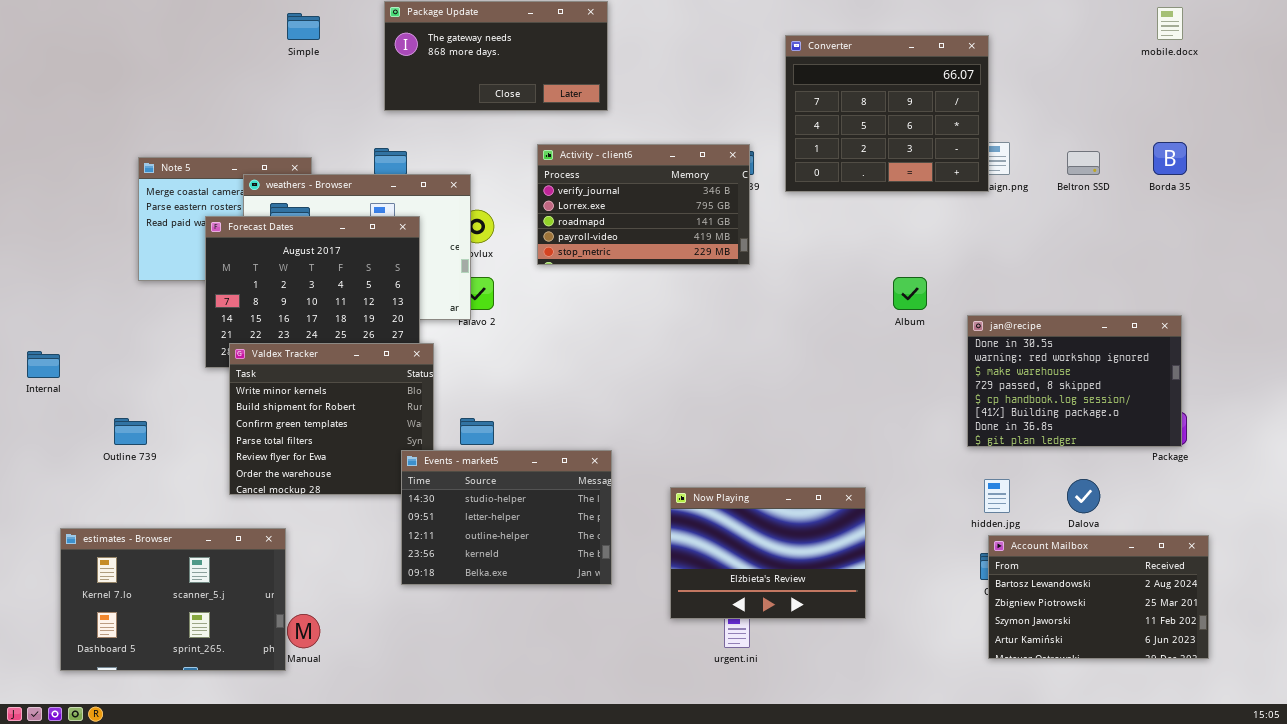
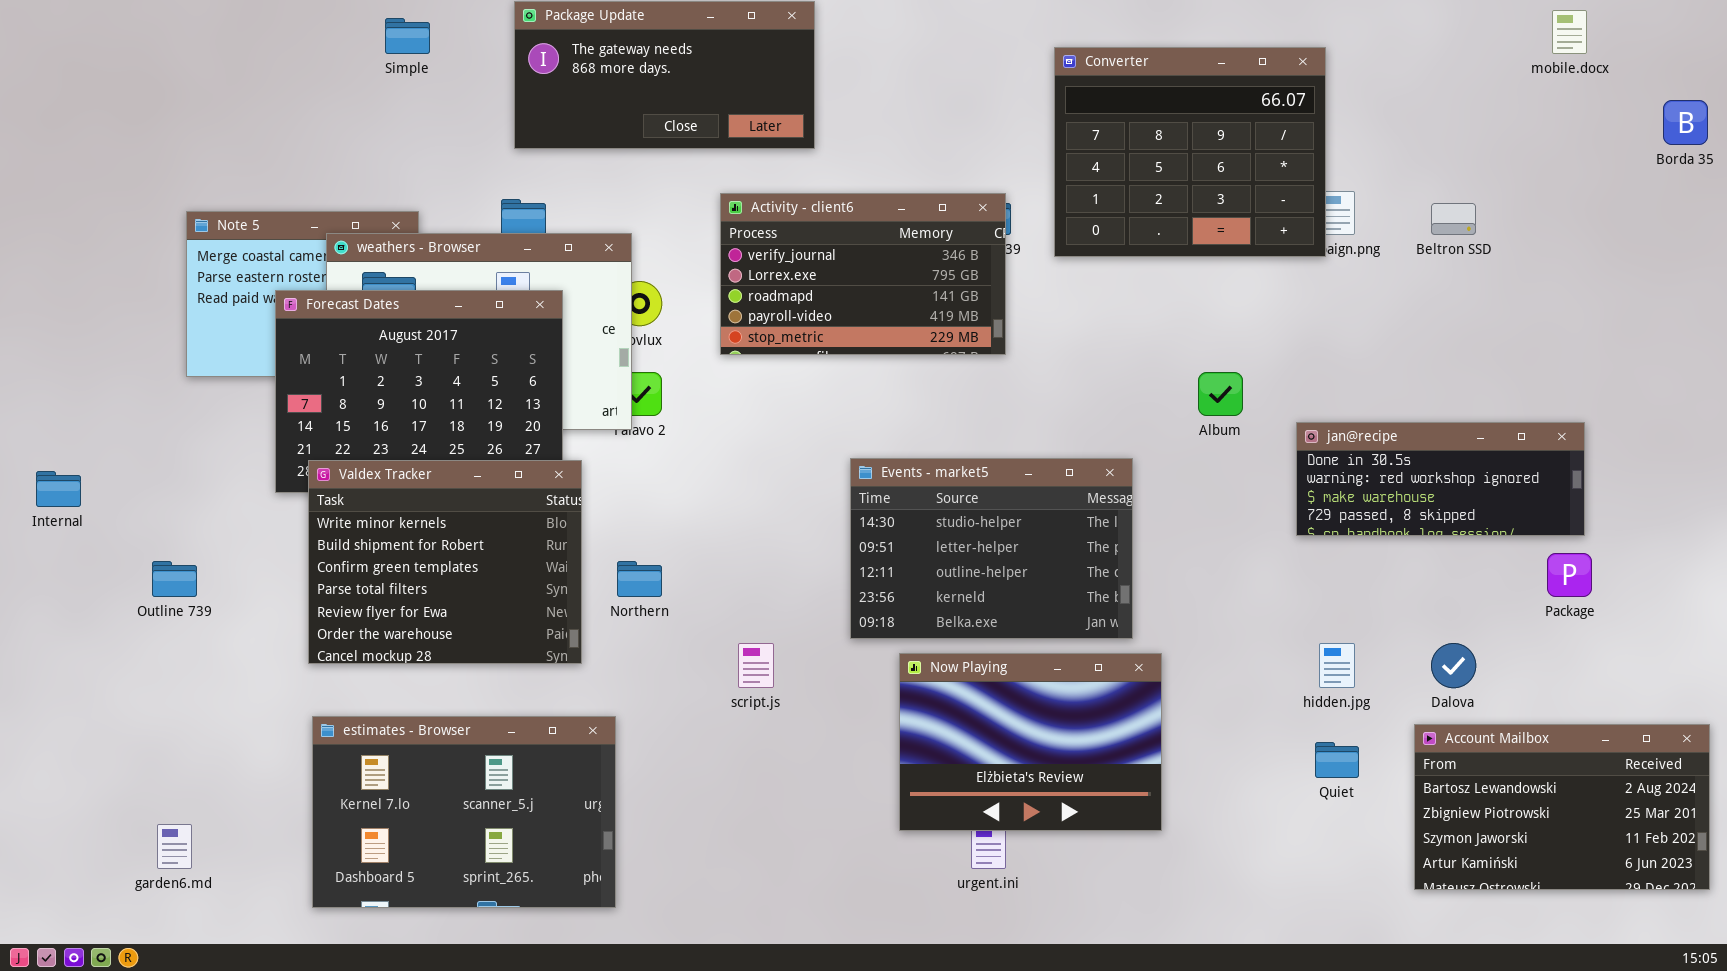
Borda 35: [1153,142,1187,175] -> [1663,100,1708,145], moved
jan@recipe: [967,315,1182,447] -> [1296,422,1585,536], resized
Events - market5: [401,450,612,585] -> [850,458,1133,639], moved
estimates - Browser: [60,528,286,671] -> [312,716,616,908], moved
Account Mailbox: [988,535,1209,659] -> [1414,724,1710,890], moved

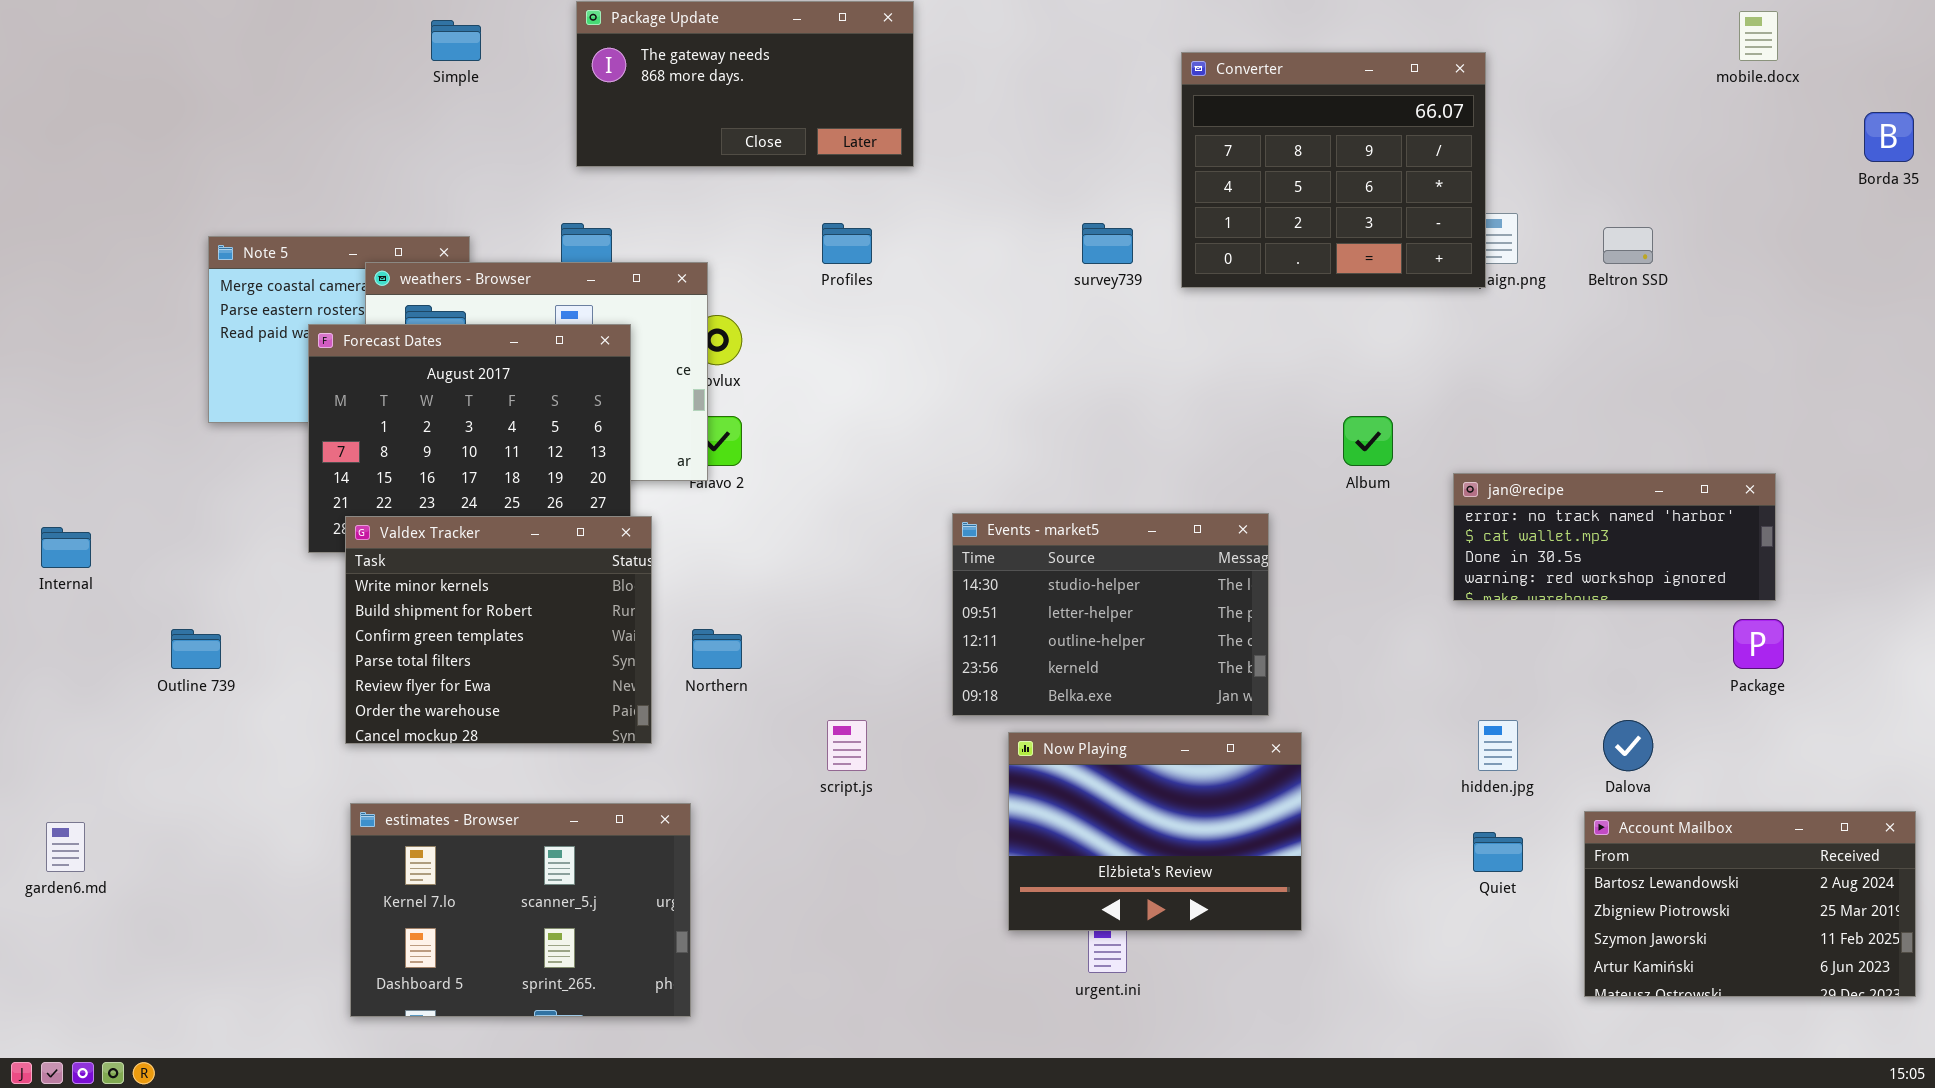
Activity - client6: [720,193,1006,355] -> none, closed
jan@recipe: [1296,422,1585,536] -> [1453,473,1776,601], scrolled up 2 rows
garden6.md: [157,824,192,869] -> [46,822,85,872], moved

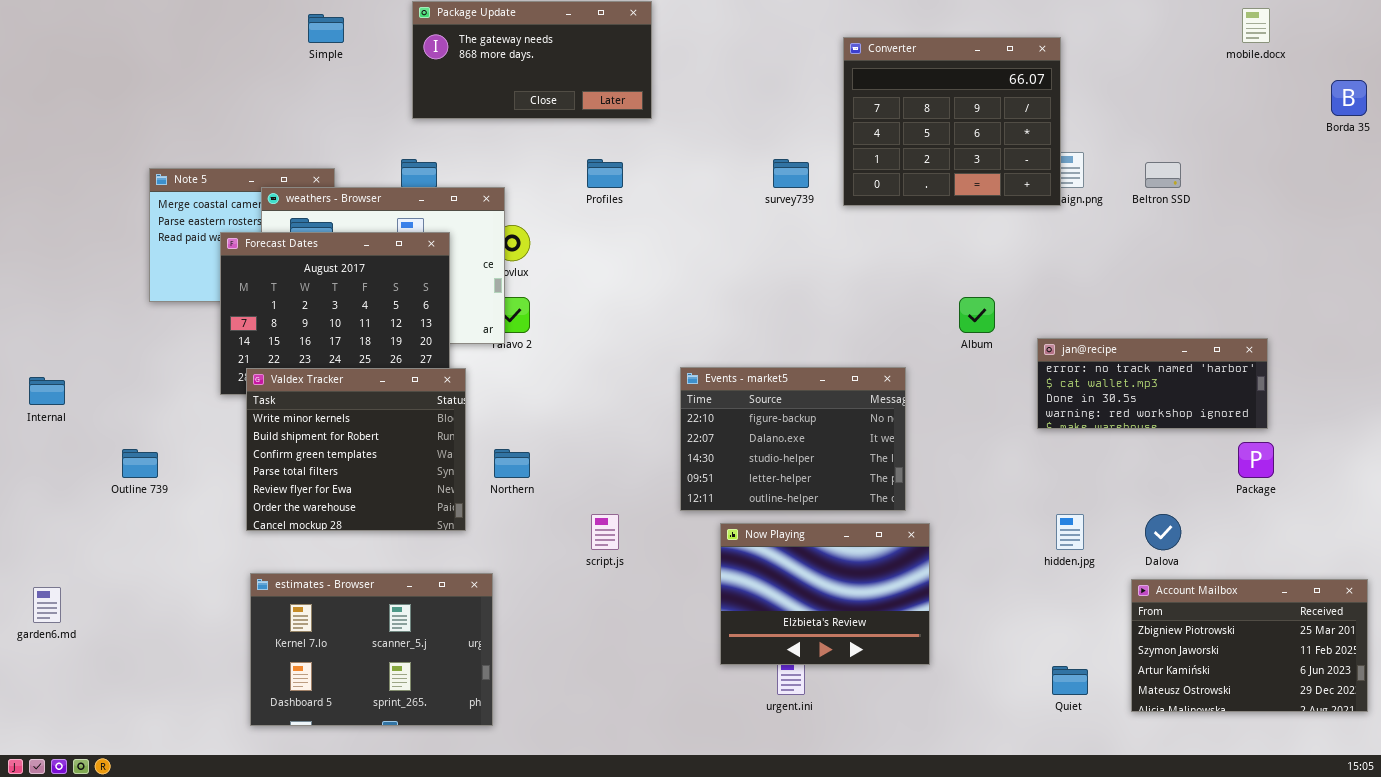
Events - market5: [952,513,1269,716] -> [680,367,906,511], scrolled up 2 rows
Account Mailbox: [1584,811,1916,997] -> [1131,579,1368,712], scrolled down 1 row
Quiet: [1473,832,1523,872] -> [1052,666,1088,695], moved

